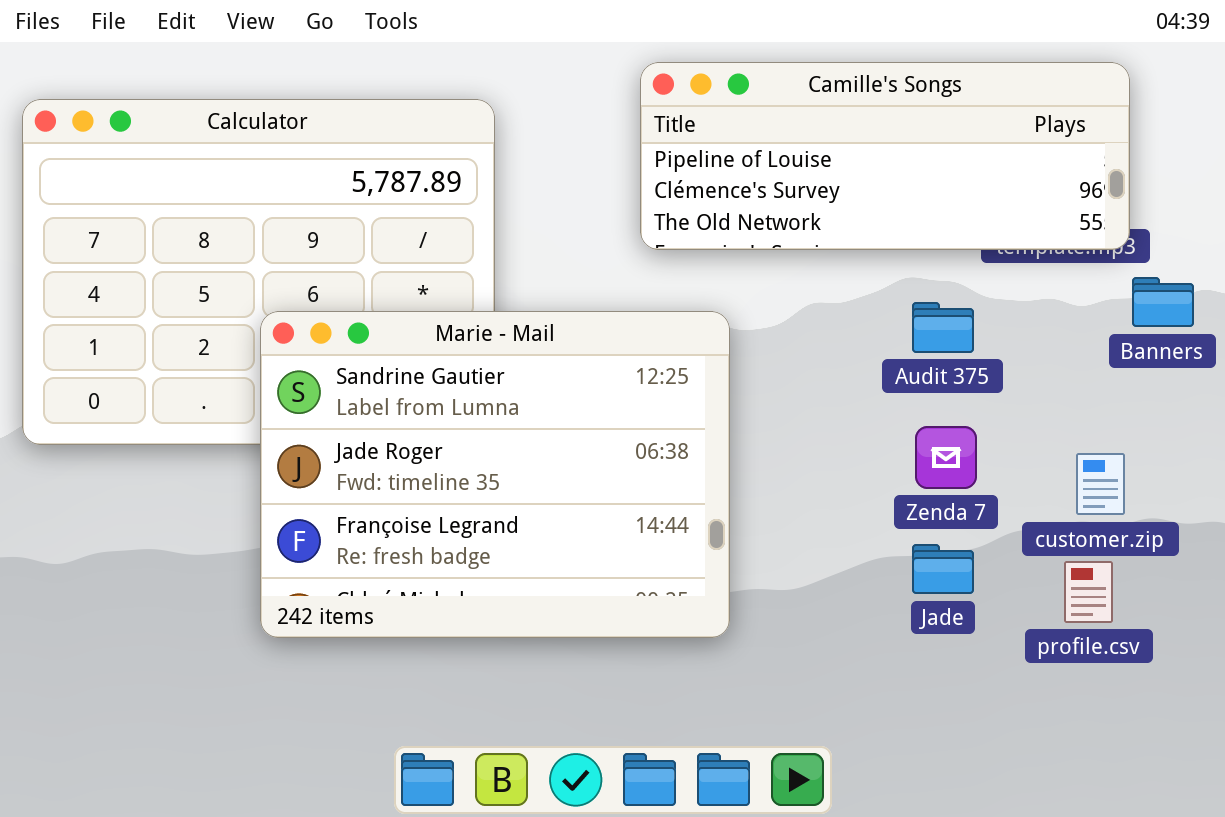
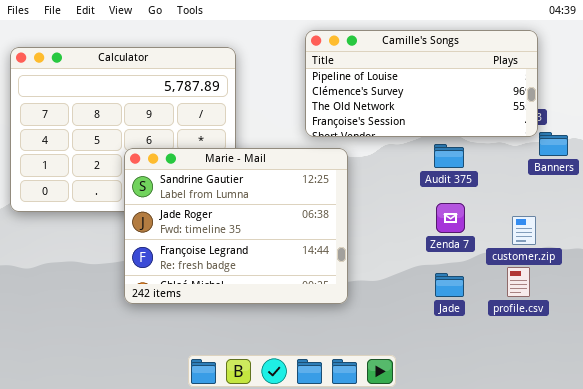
Camille's Songs: [640,62,1130,250] -> [305,30,538,137], resized
Jade: [912,544,974,594] -> [435,273,464,297], moved

